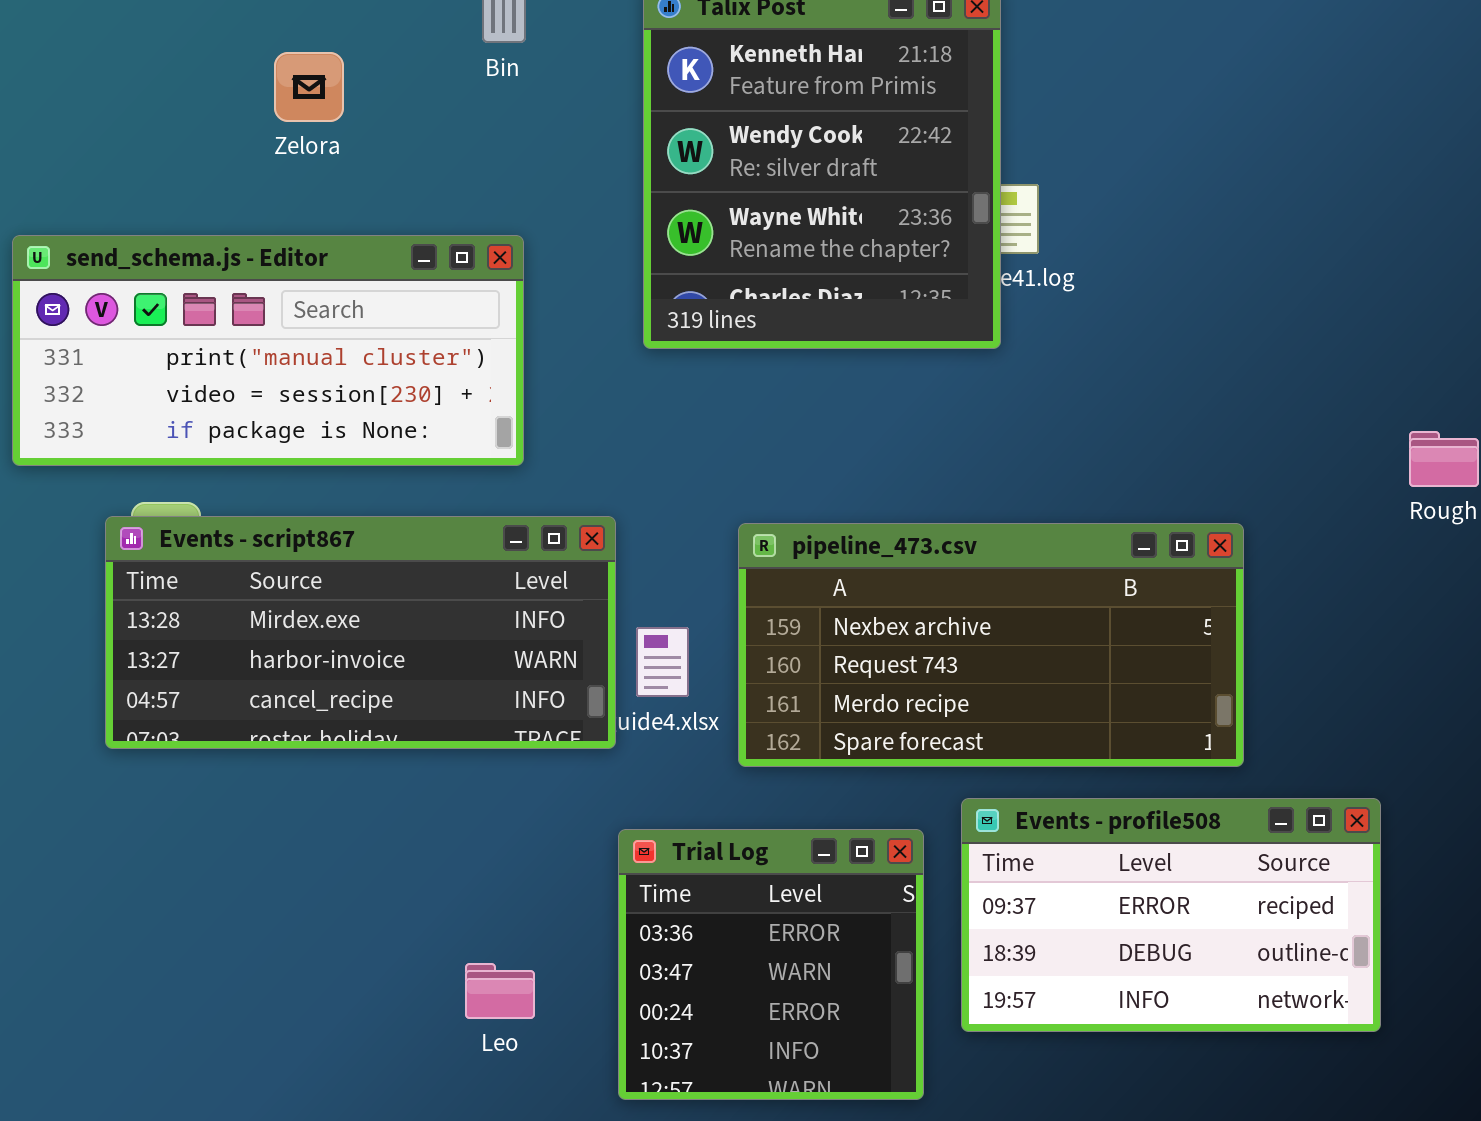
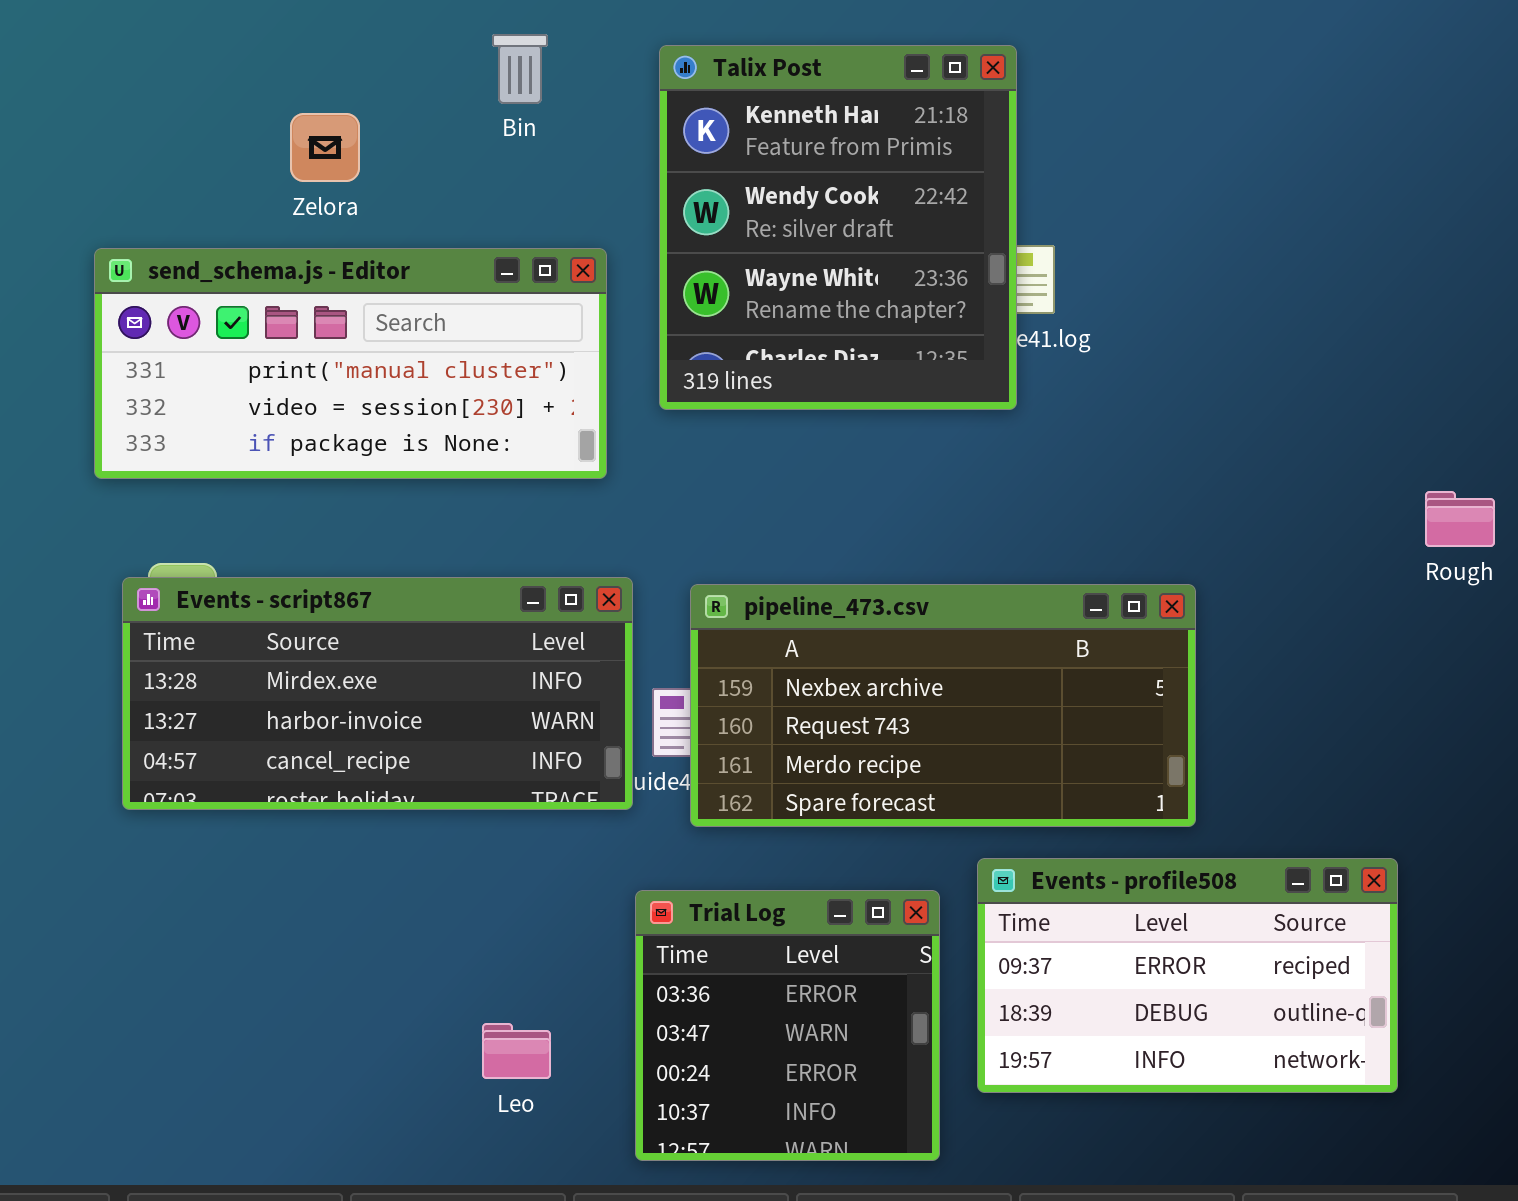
send_schema.js - Editor: [12,235,524,466] -> [94,248,607,479], moved
pipeline_473.csv: [738,523,1244,767] -> [690,584,1196,827], moved

